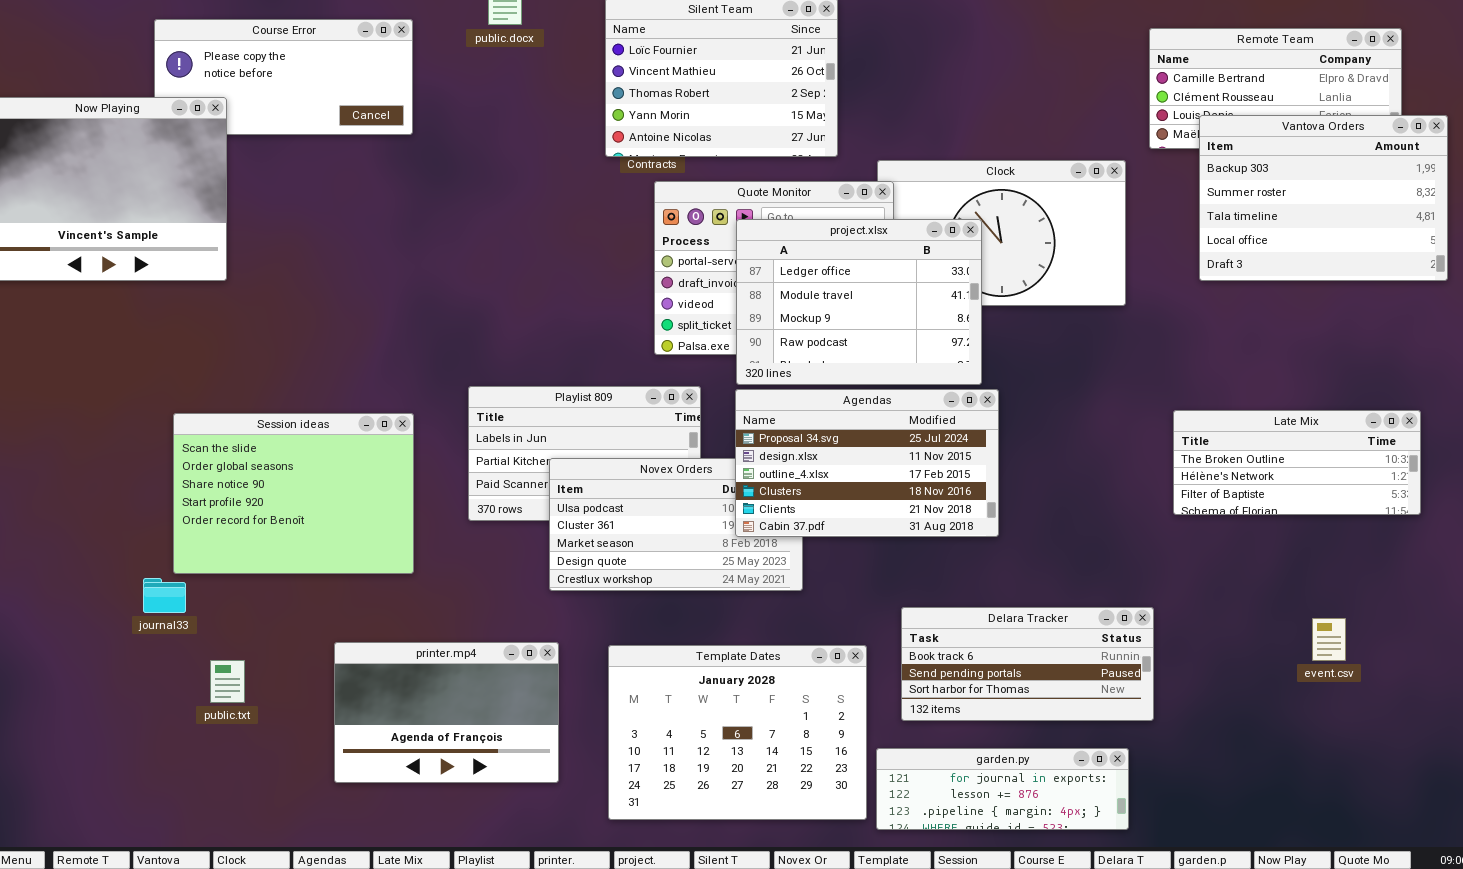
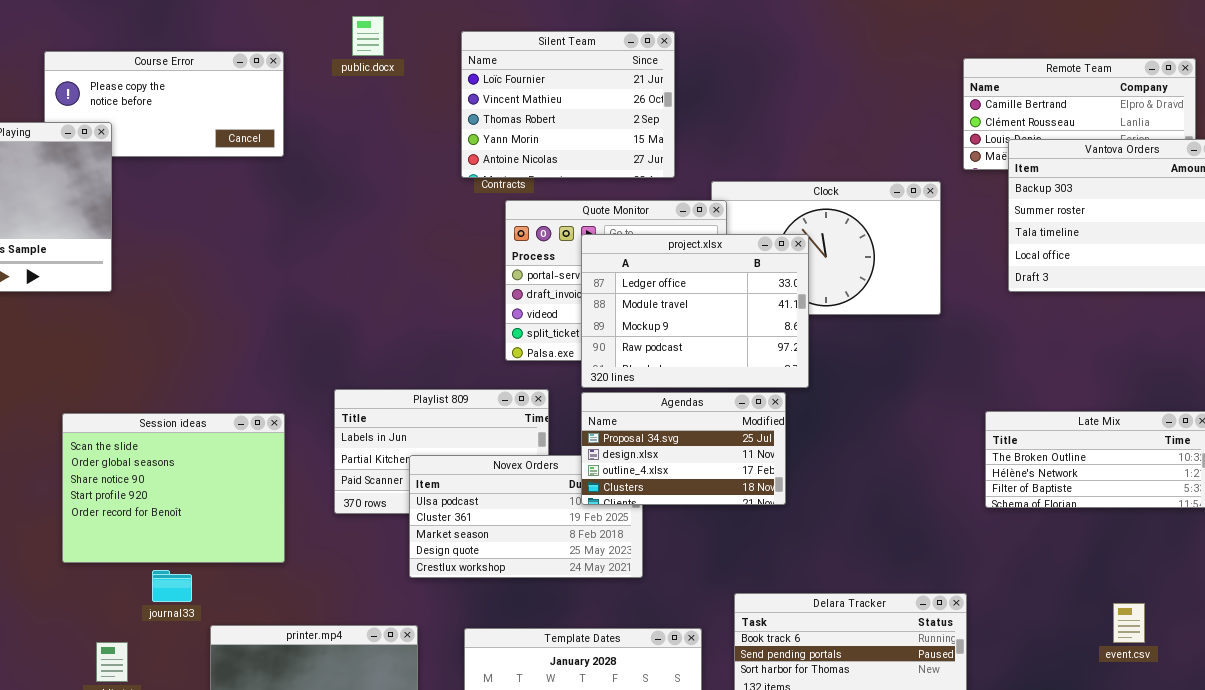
Agendas: [735,389,999,537] -> [581,392,786,505], resized
journal33: [143,578,186,613] -> [152,570,192,602], moved

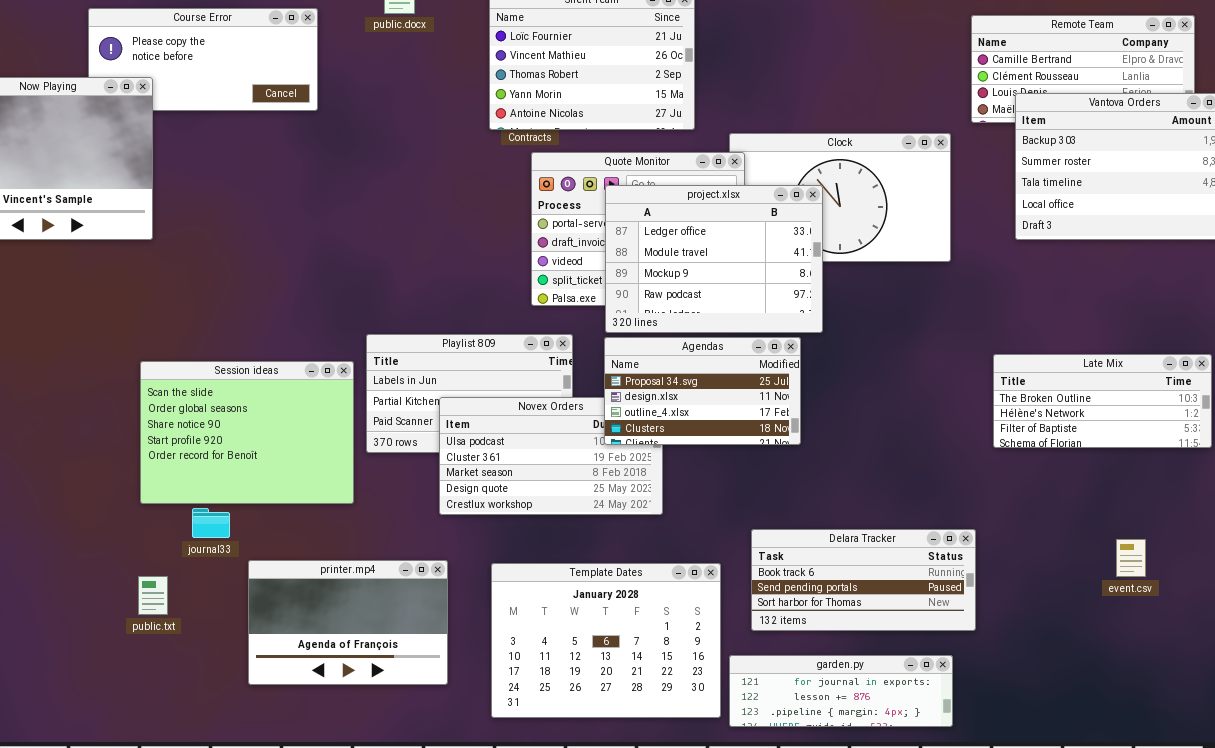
Session ideas: [62,413,285,563] -> [140,361,354,504], moved

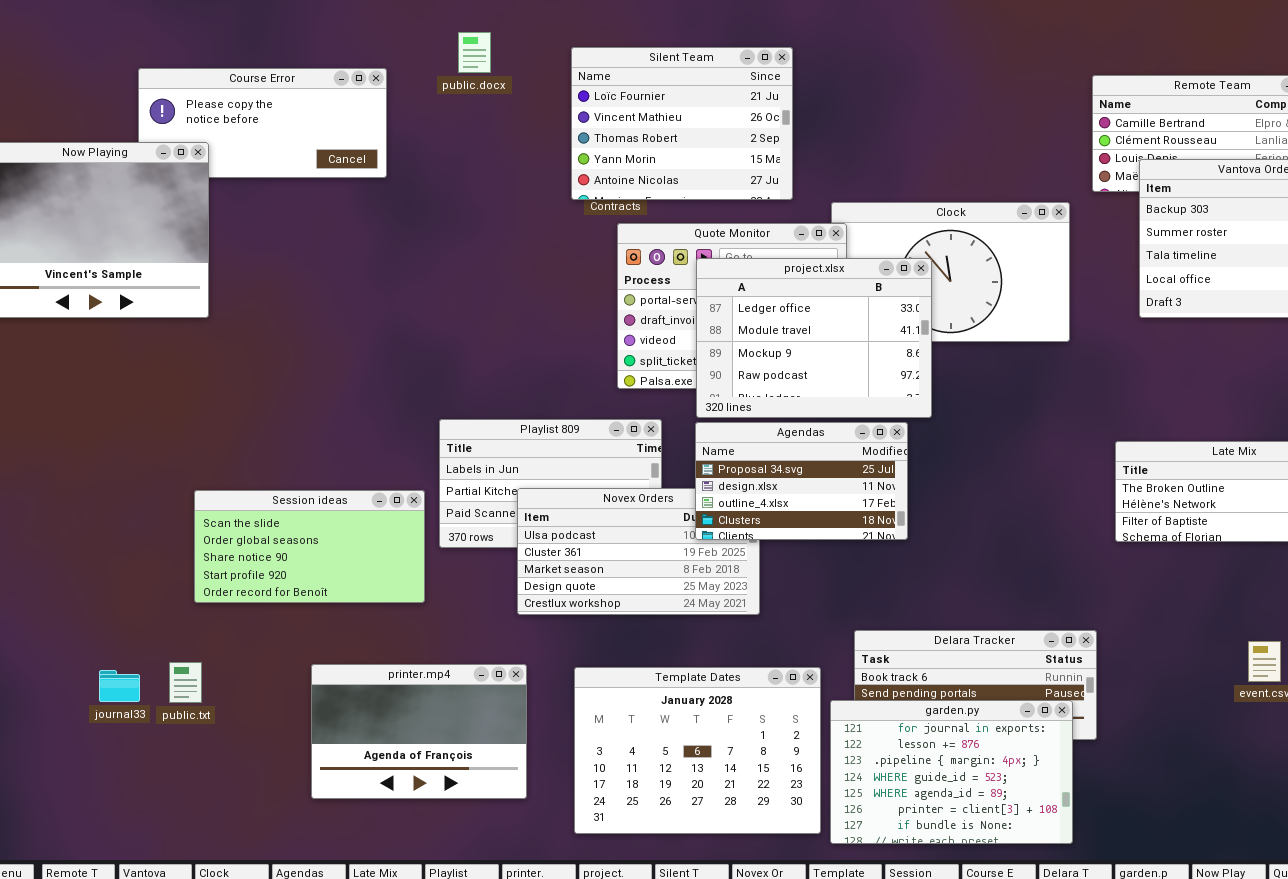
Session ideas: [140,361,354,504] -> [194,490,425,603], resized
journal33: [192,508,230,538] -> [99,670,140,702], moved
public.txt: [138,576,168,615] -> [169,662,202,703], moved
garden.py: [729,655,953,727] -> [830,700,1073,844], resized

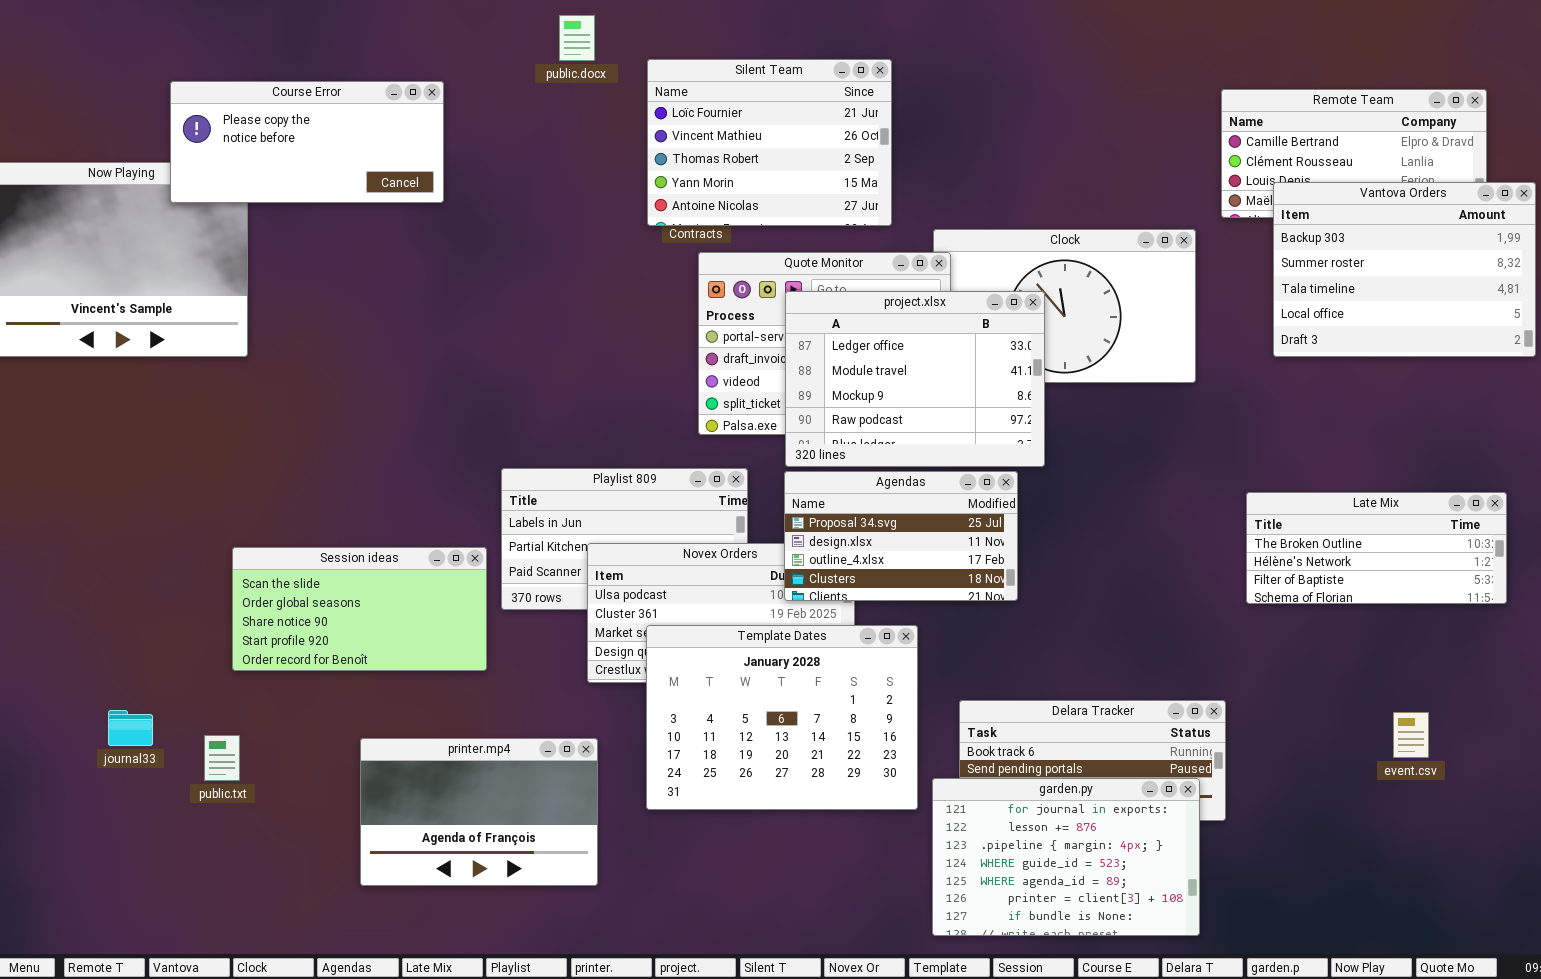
public.docx: [458,32,491,73] -> [559,15,595,61], moved
Course Error: [138,68,387,178] -> [170,81,444,203], raised
Template Dates: [574,667,821,834] -> [646,625,918,810], moved
journal33: [99,670,140,702] -> [108,710,153,746], moved

